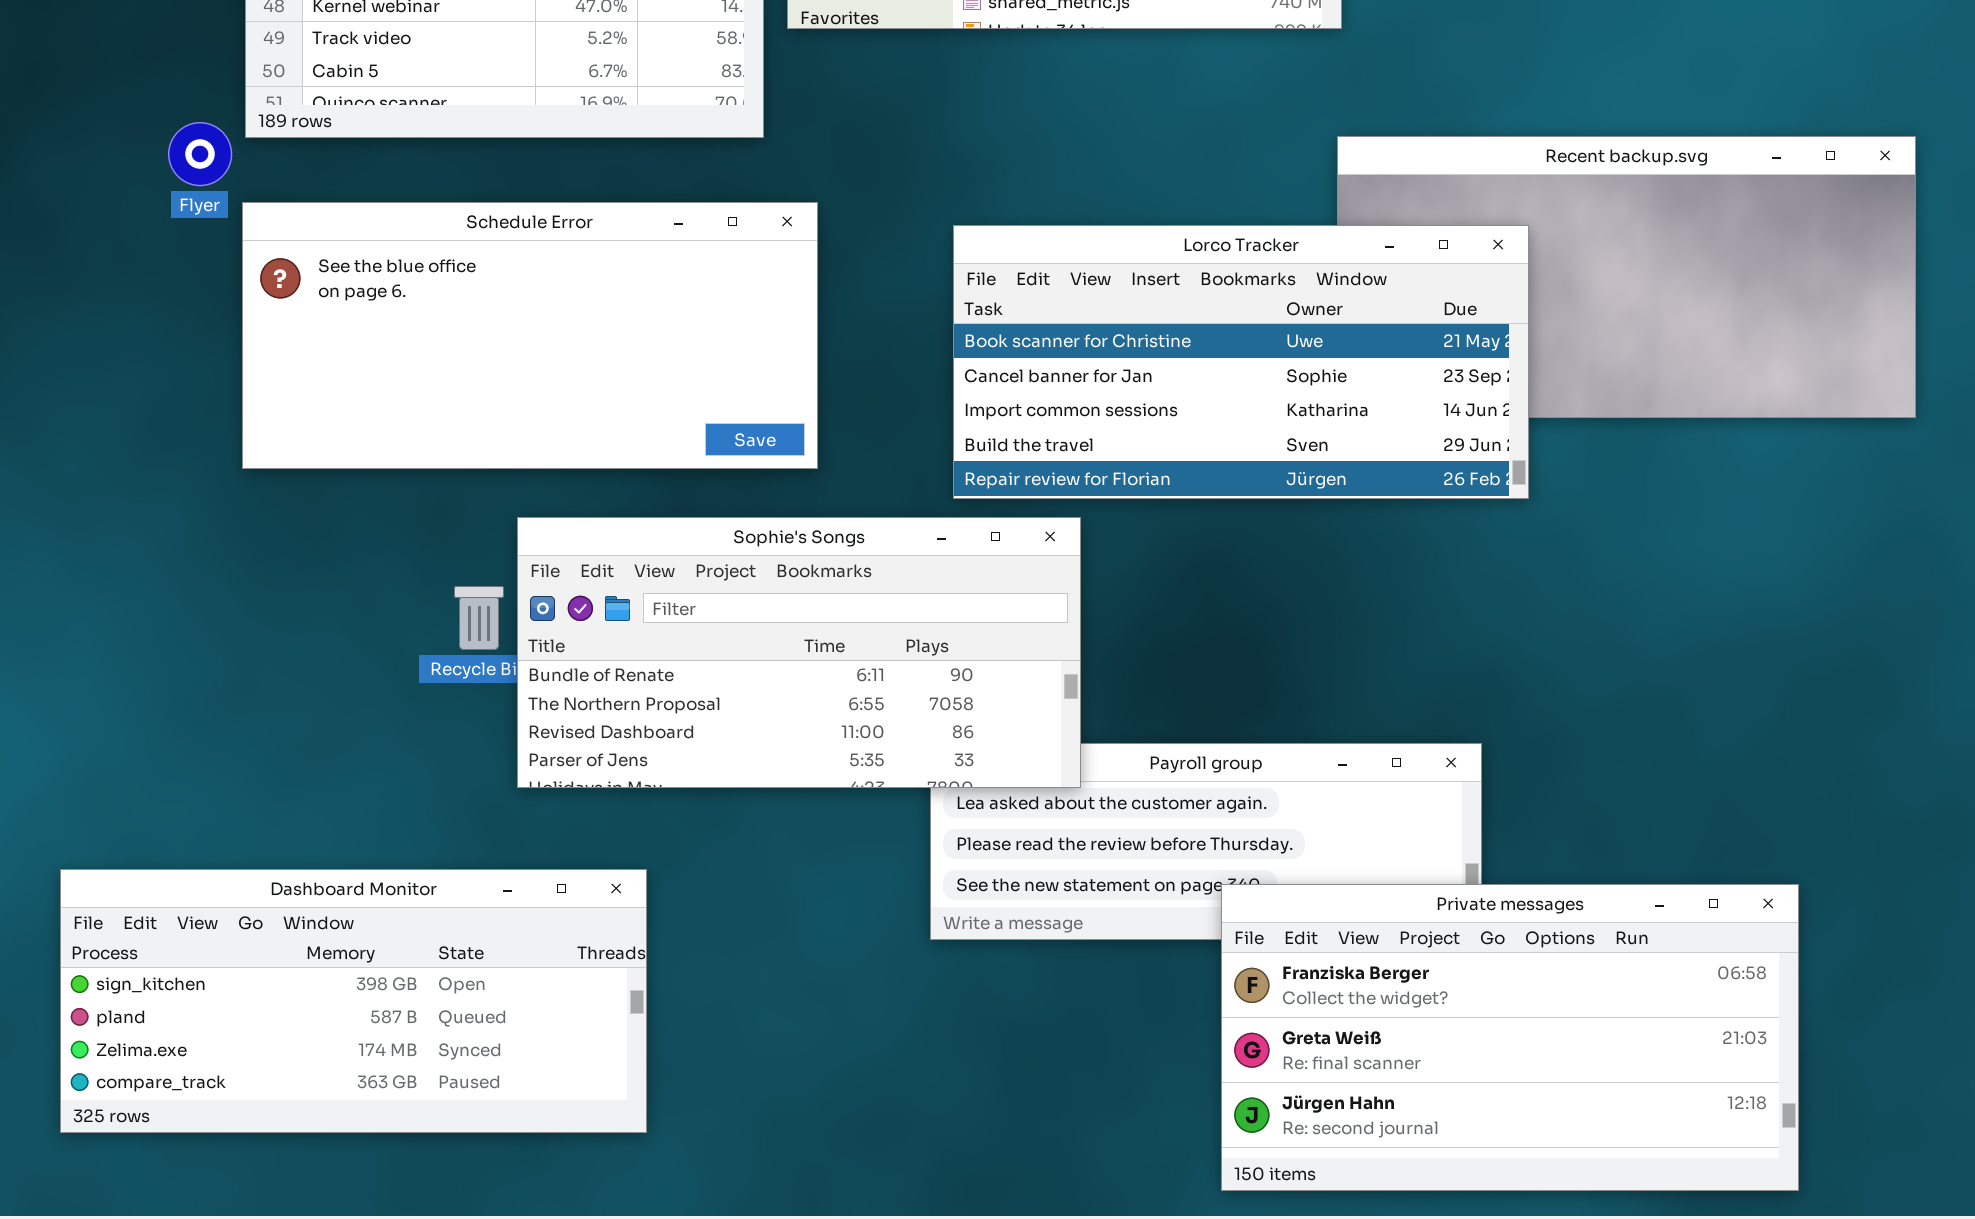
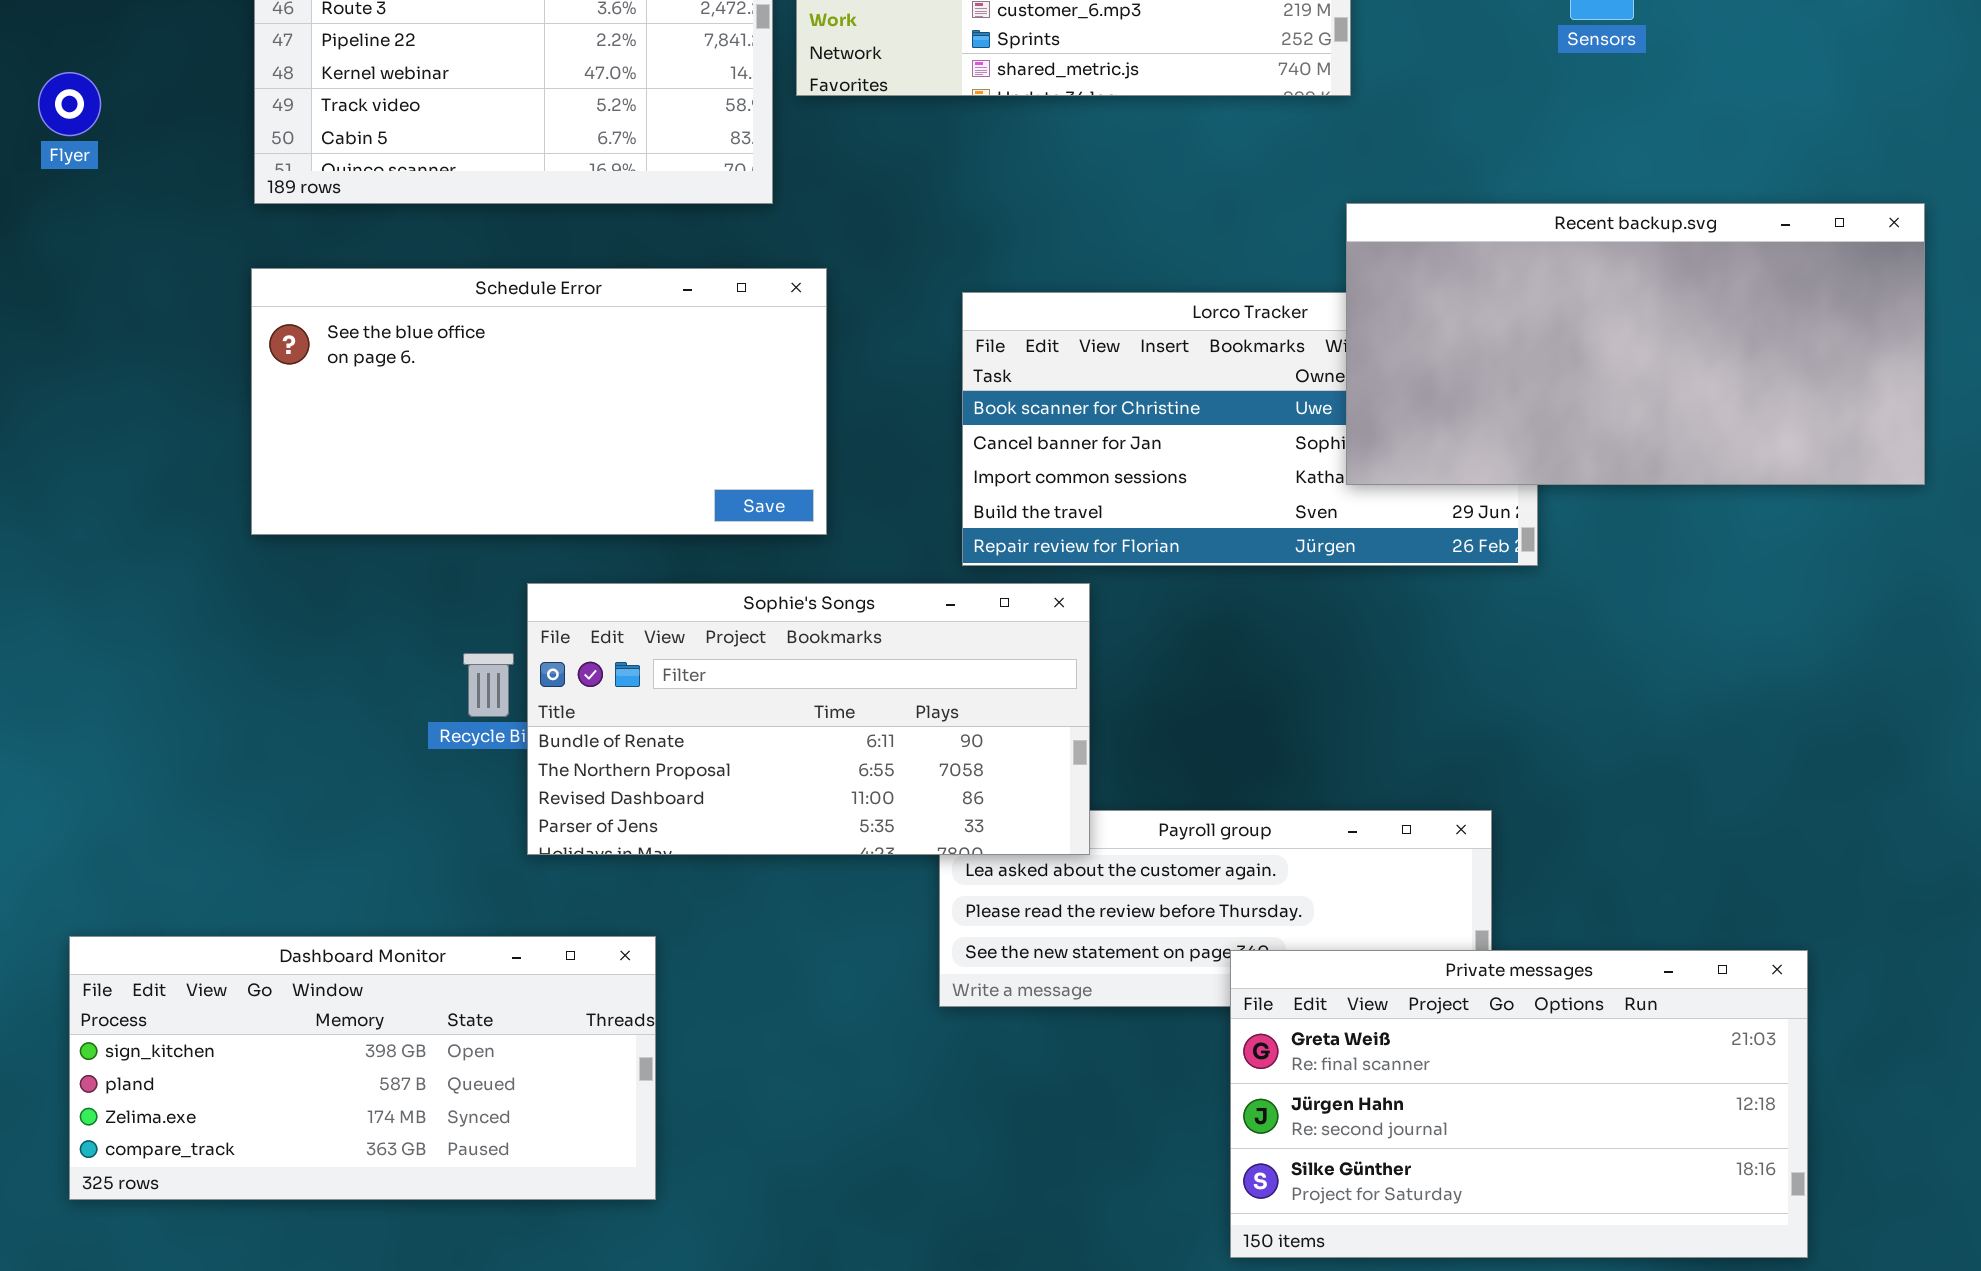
Flyer: [168,122,232,186] -> [38,72,101,136], moved
Recent backup.svg: [1337,136,1916,418] -> [1346,203,1925,485], raised
Private messages: [1221,884,1799,1191] -> [1230,950,1808,1258], scrolled down 1 row

